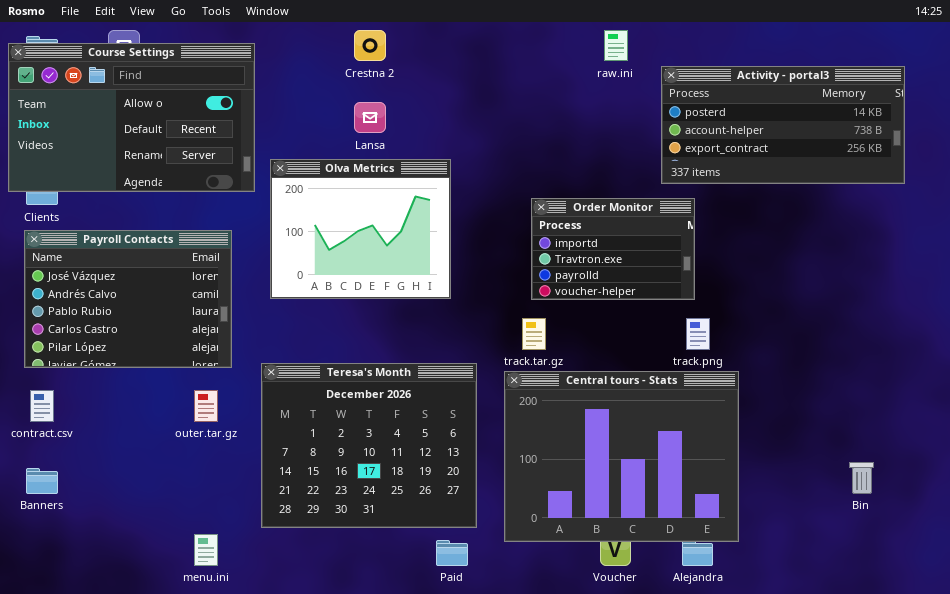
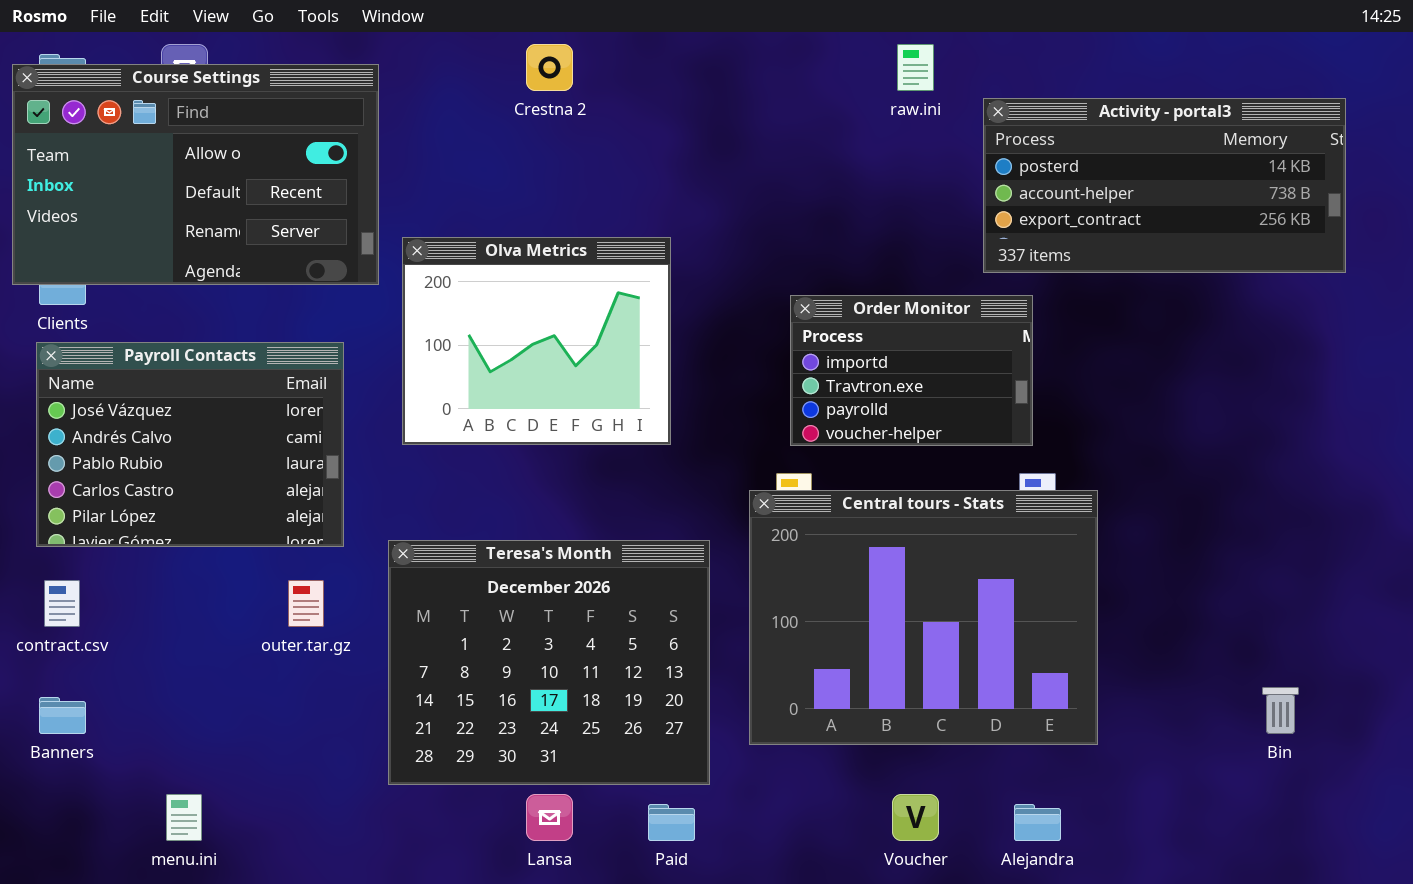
Lansa: [354,102,386,133] -> [526,794,573,841], moved
Central tours - Stats: [504,371,739,542] -> [749,490,1098,745], moved
menu.ini: [194,534,218,566] -> [166,794,202,841], moved

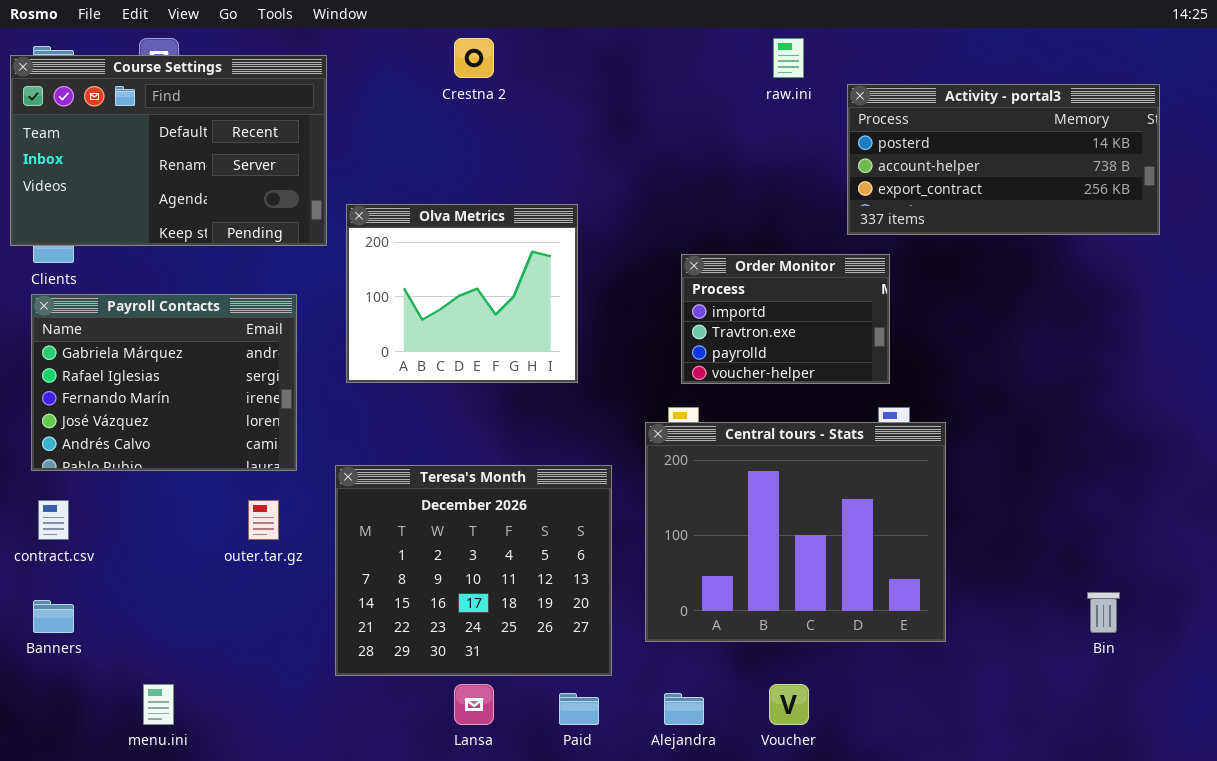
Course Settings: [12,64,379,285] -> [10,55,327,246], scrolled down 1 row
Payroll Contacts: [36,342,344,547] -> [31,294,297,471], scrolled up 3 rows
Alejandra: [1014,804,1061,841] -> [664,693,704,725], moved

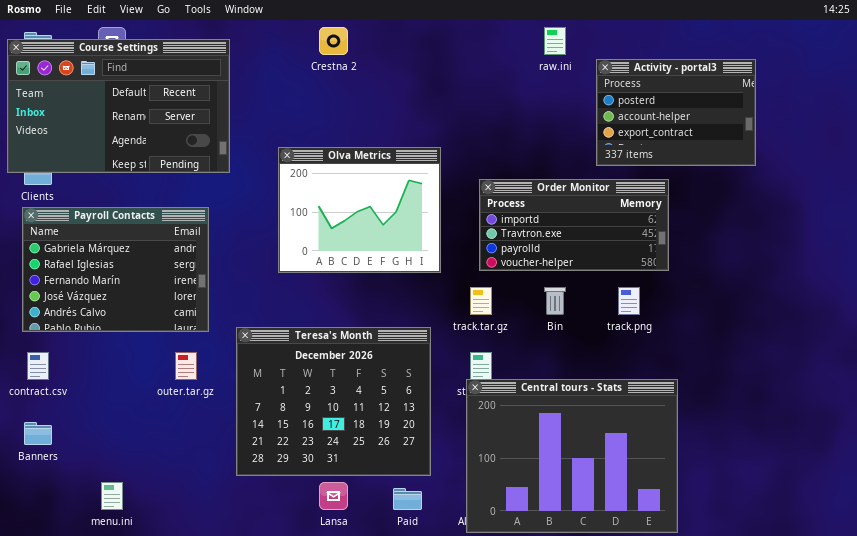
Activity - portal3: [847,84,1160,235] -> [596,59,756,166], resized
Olva Metrics: [346,204,578,383] -> [278,147,441,273], moved
Order Monitor: [681,254,890,384] -> [479,179,669,271], resized
Central tours - Stats: [645,422,946,642] -> [466,379,678,533], moved
Bin: [1087,592,1120,633] -> [544,287,566,315], moved

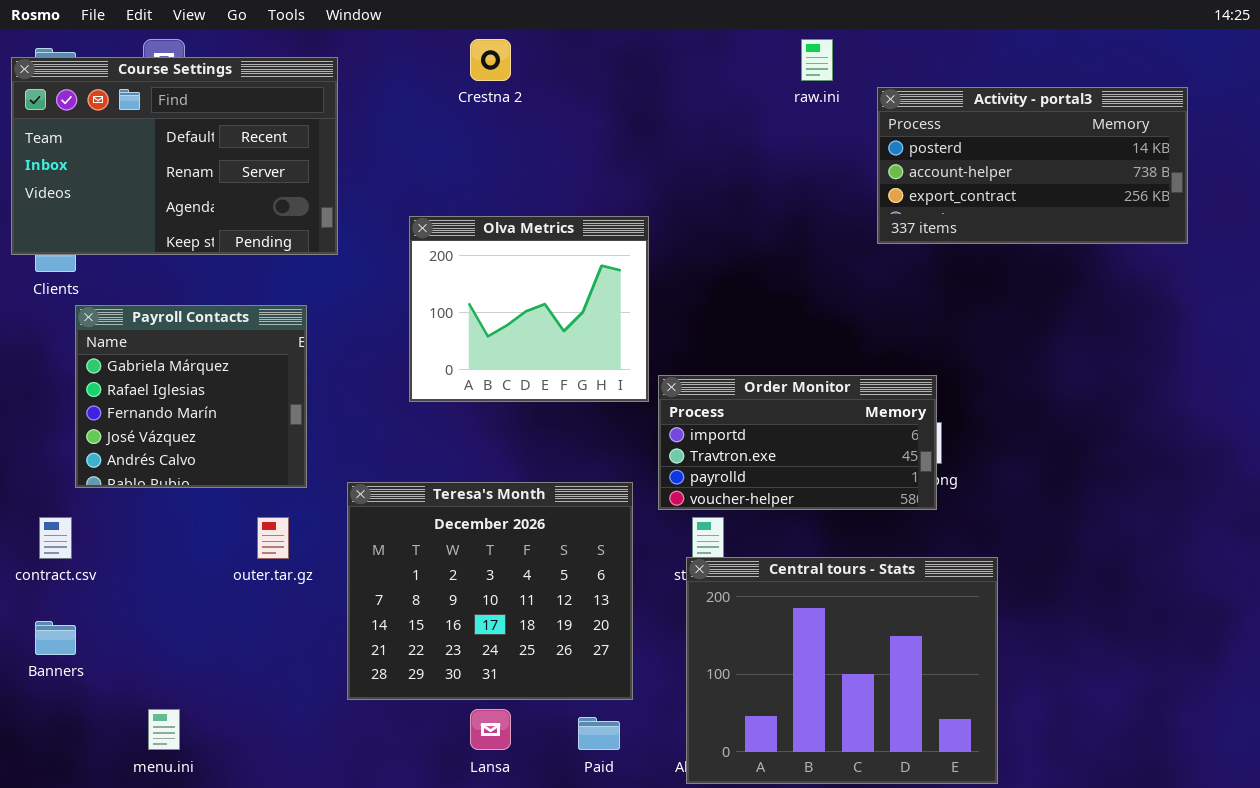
Activity - portal3: [596,59,756,166] -> [877,87,1188,244], resized
Order Monitor: [479,179,669,271] -> [658,375,937,510], moved
Payroll Contacts: [22,207,209,332] -> [75,305,307,488], resized

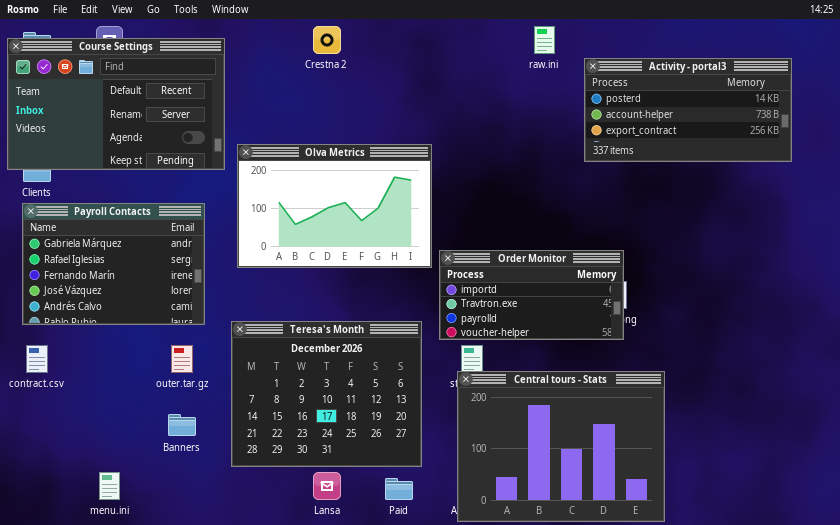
Olva Metrics: [409,216,649,402] -> [237,144,432,268], resized
Payroll Contacts: [75,305,307,488] -> [22,203,205,325], resized
Banners: [35,621,76,655] -> [168,414,196,436], moved

